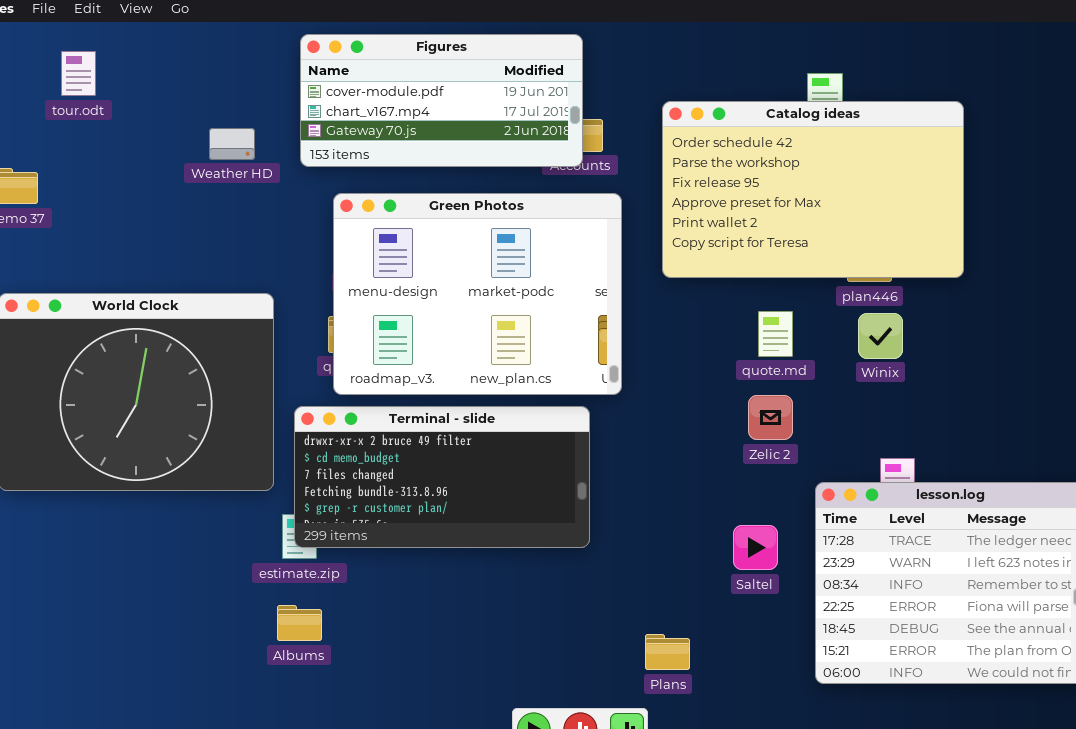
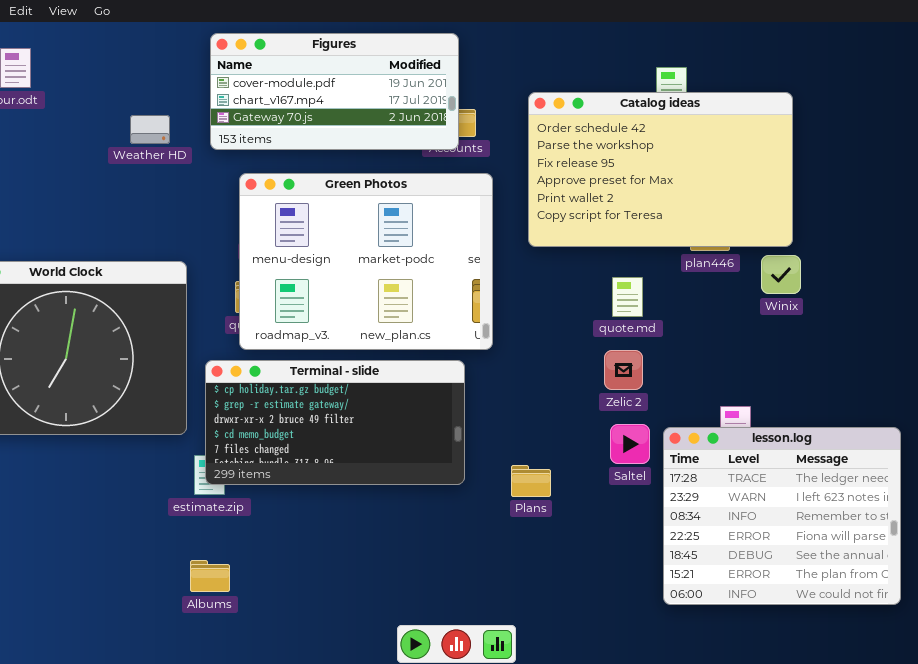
Winix: [858,313,903,359] -> [761,255,801,294], moved
Terminal - slide: [294,406,590,548] -> [205,360,465,485], scrolled up 2 rows
Saltel: [733,525,778,570] -> [610,424,650,464], moved
Albums: [277,605,322,641] -> [190,560,230,592], moved
Plans: [645,634,690,670] -> [511,465,551,497], moved

